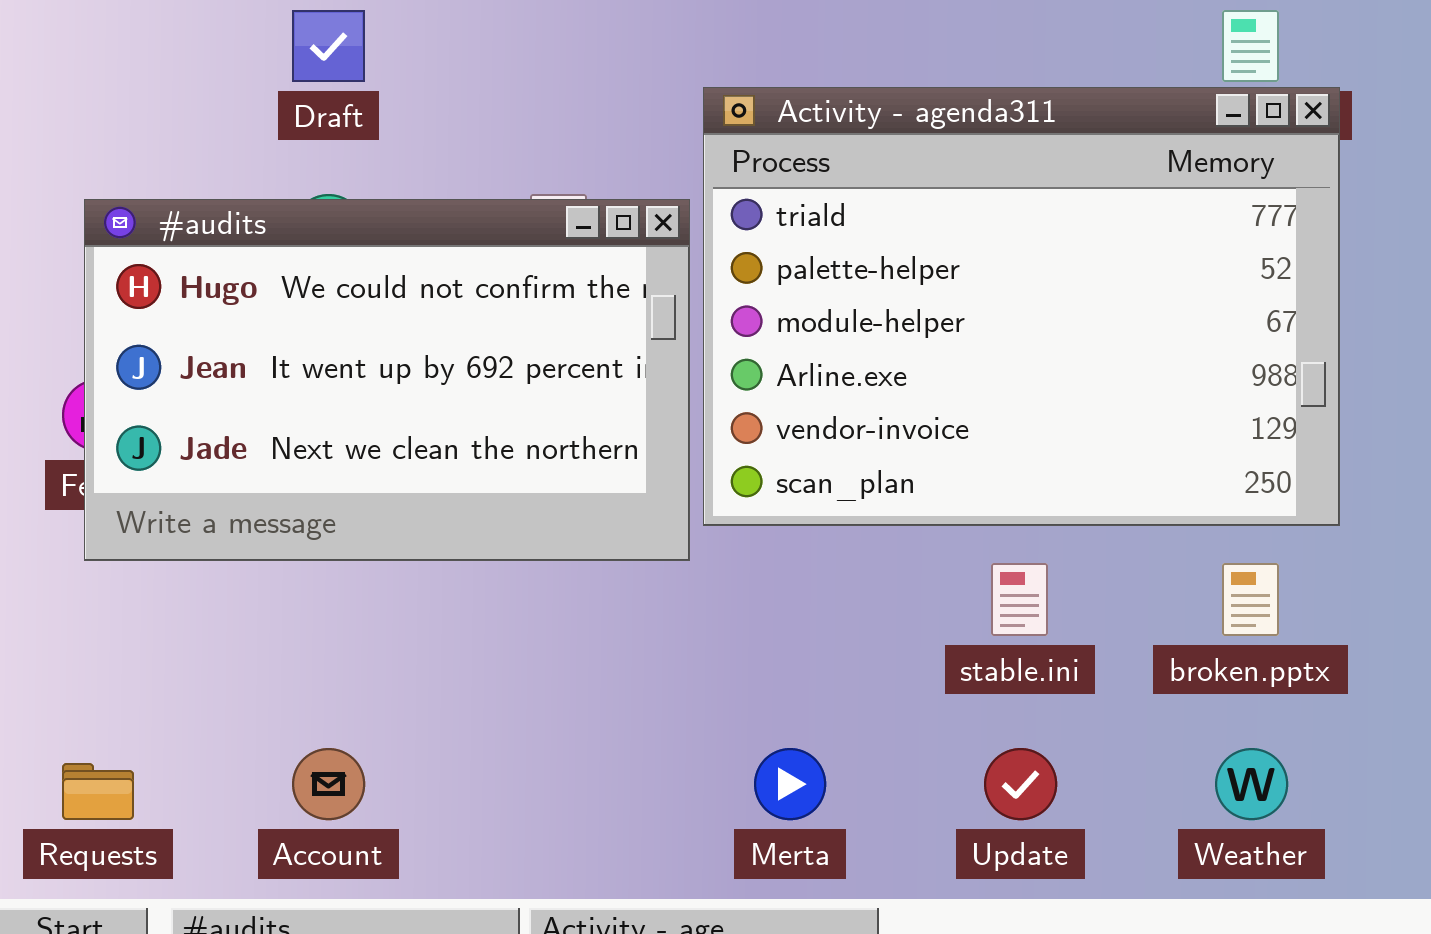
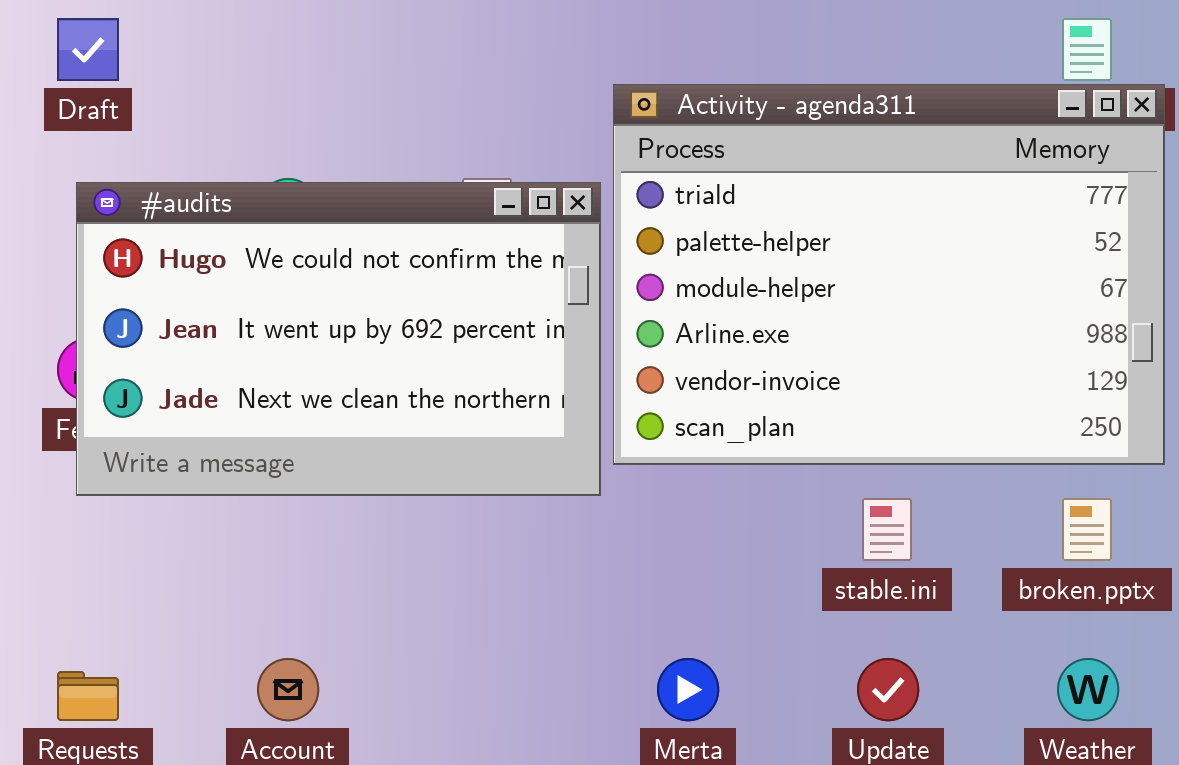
Draft: [292,10,365,82] -> [57,18,119,81], moved

